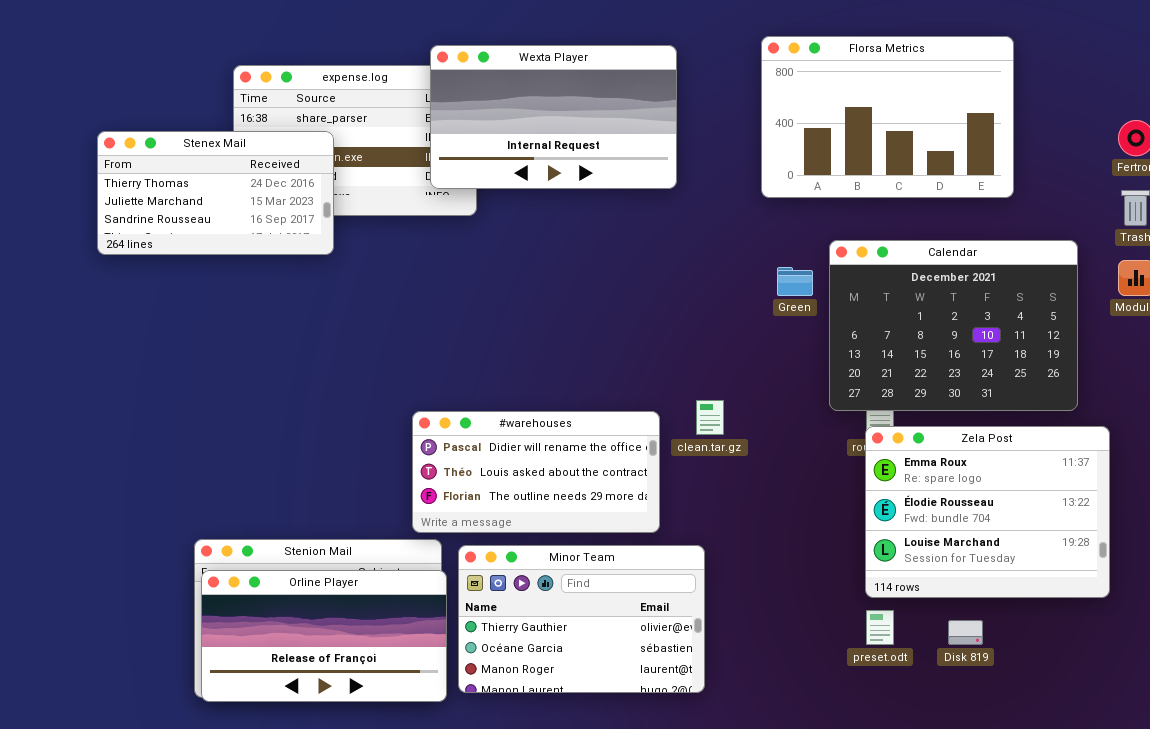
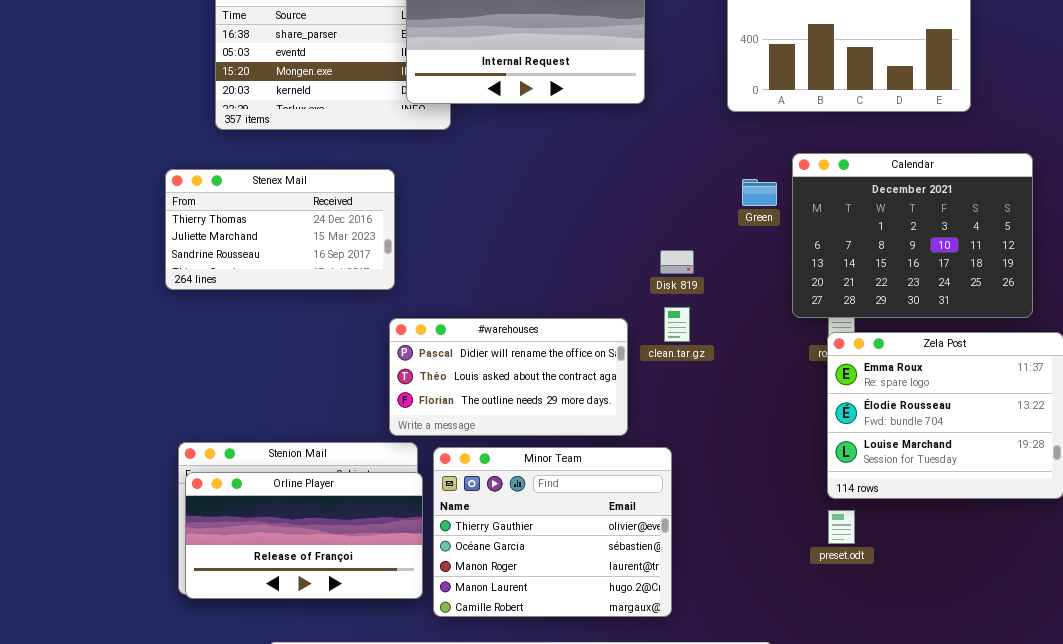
Stenex Mail: [97,131,334,255] -> [165,169,395,290], moved
Minor Team: [458,545,705,693] -> [433,447,672,617], resized
Disk 819: [948,620,983,645] -> [660,250,694,274], moved

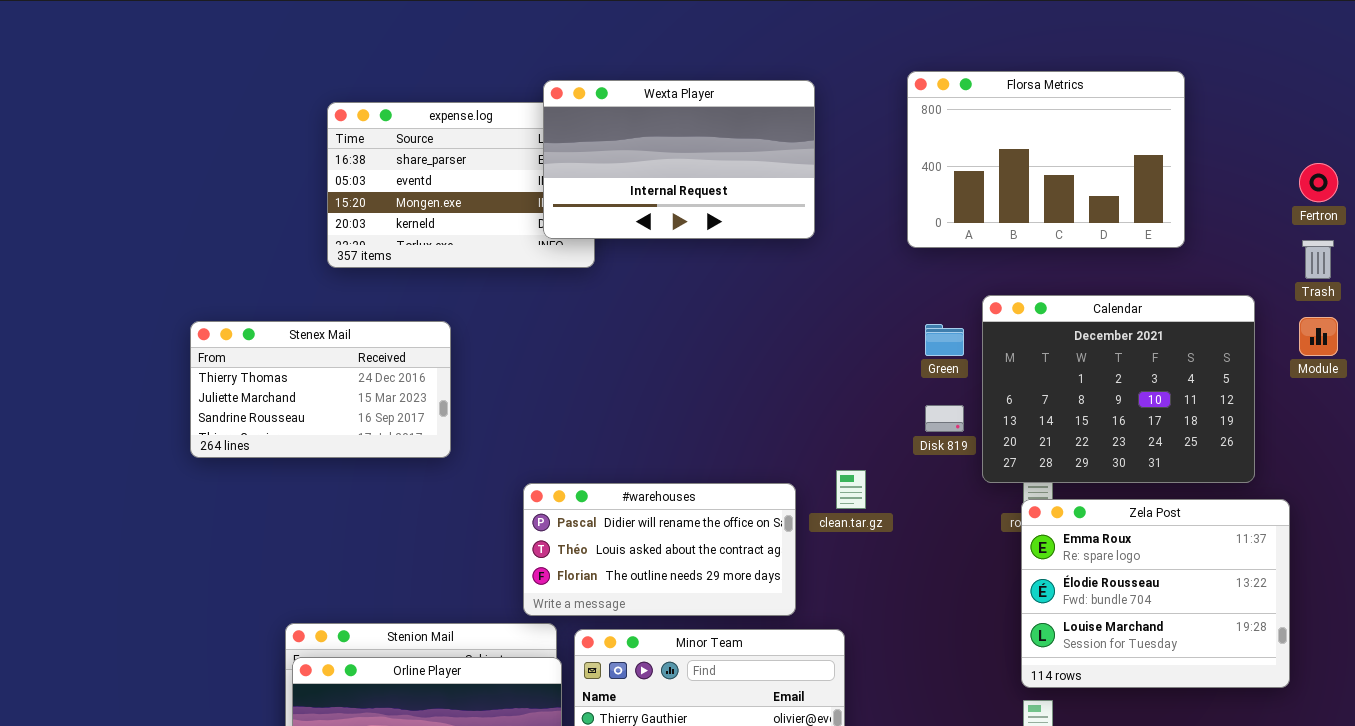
Stenex Mail: [165,169,395,290] -> [190,321,451,458], moved
Disk 819: [660,250,694,274] -> [925,405,964,432], moved

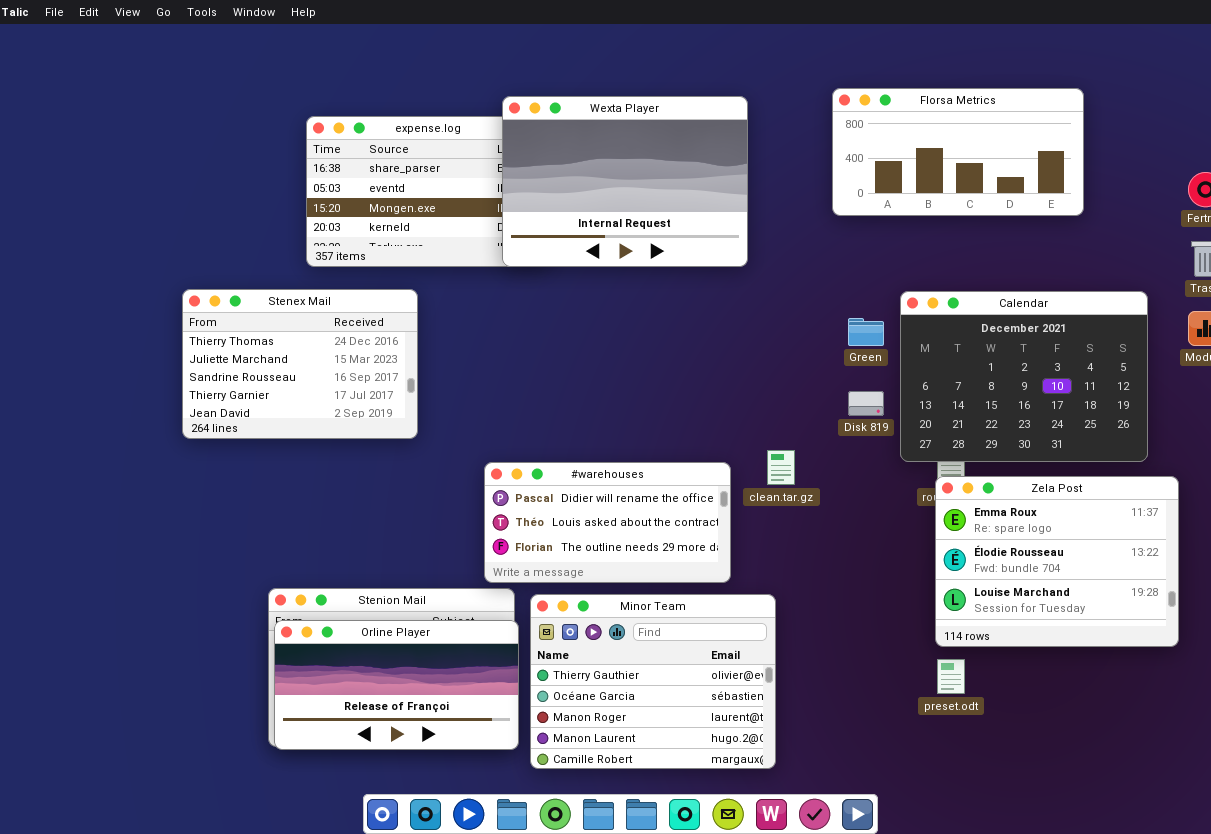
Florsa Metrics: [907,71,1185,248] -> [832,88,1084,216], resized
Wexta Player: [543,80,815,239] -> [502,96,748,267], resized
Stenex Mail: [190,321,451,458] -> [182,289,418,439], resized

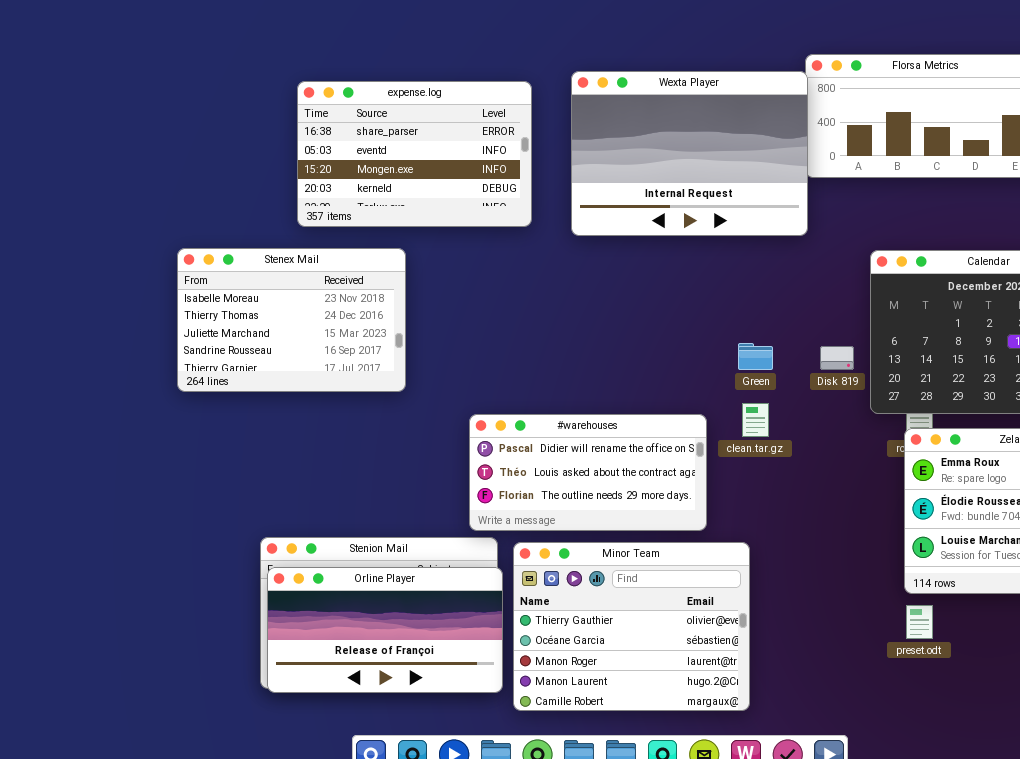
Wexta Player: [502,96,748,267] -> [571,71,808,236], moved
Stenex Mail: [182,289,418,439] -> [177,248,406,392], scrolled up 1 row
Green: [848,318,884,346] -> [738,343,773,370], moved

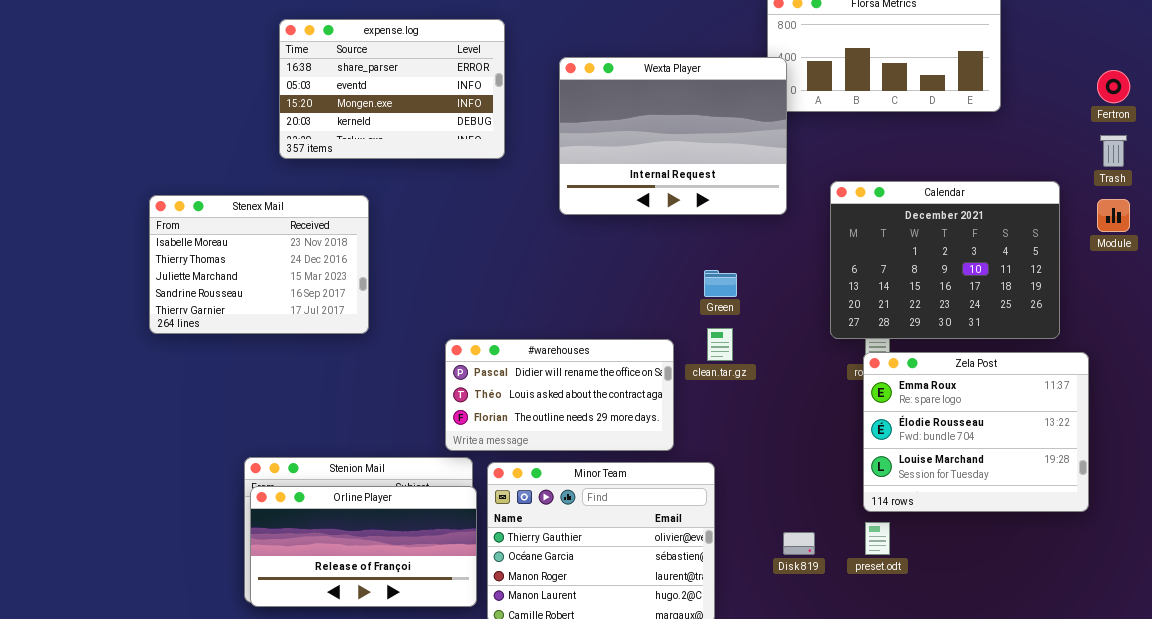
Wexta Player: [571,71,808,236] -> [559,57,787,215], moved
Stenex Mail: [177,248,406,392] -> [149,195,369,334], moved
Disk 819: [820,346,854,370] -> [783,532,815,555], moved

